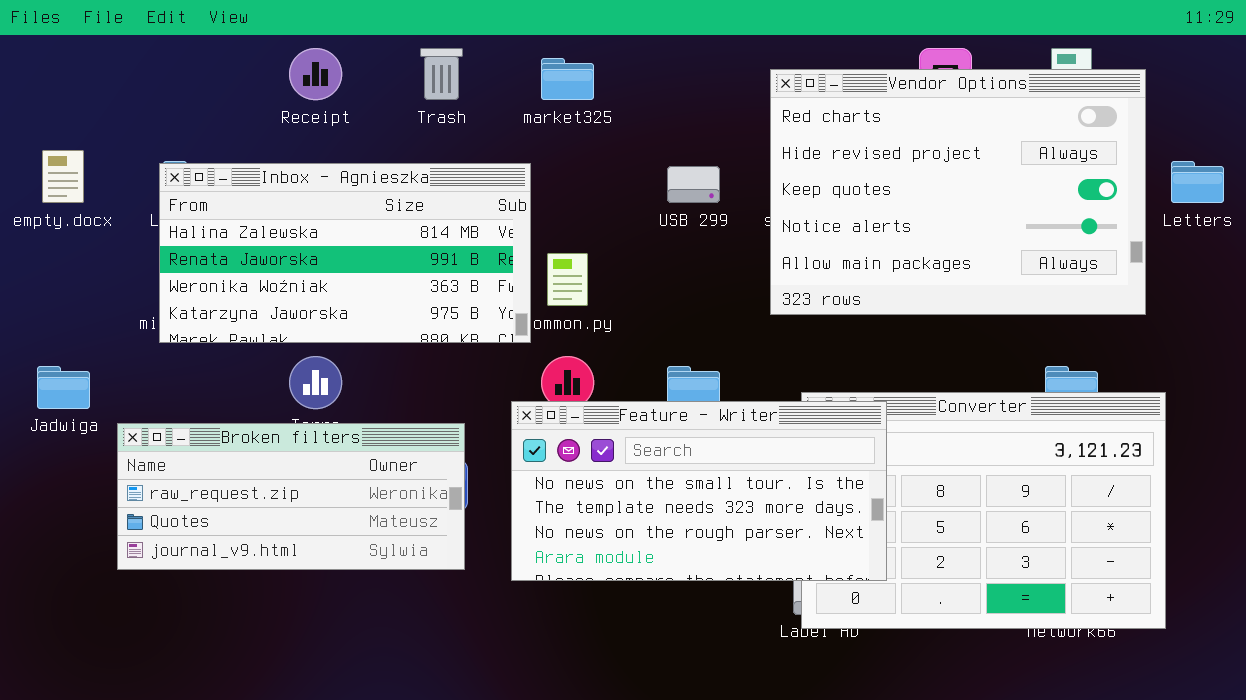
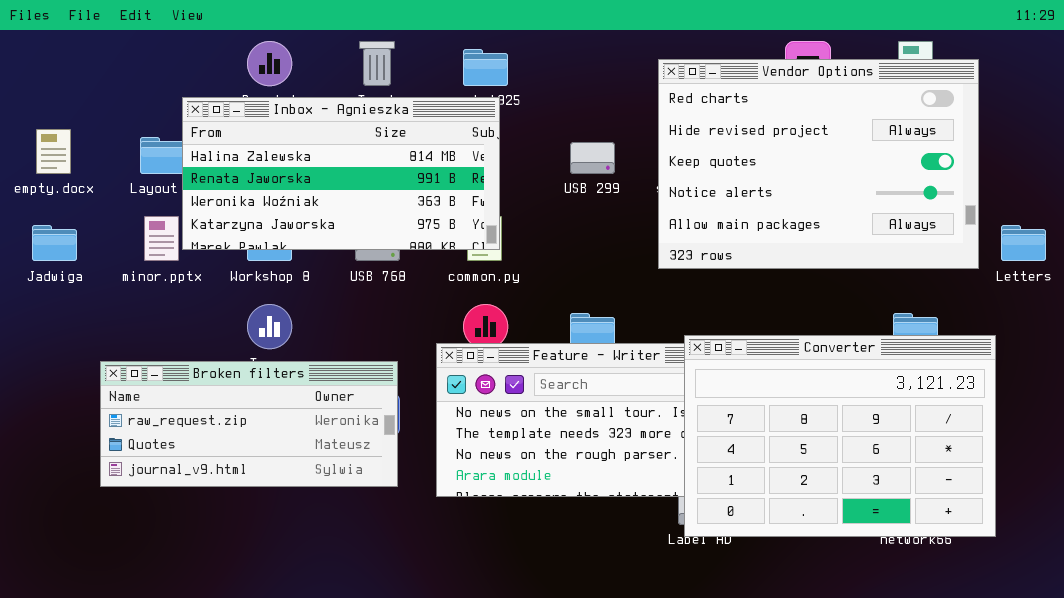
Letters: [1171,161,1224,203] -> [1001,225,1046,261], moved
Inbox - Agnieszka: [159,163,531,343] -> [182,97,500,250], moved
Jadwiga: [37,366,90,409] -> [32,225,77,261], moved
Converter: [801,392,1166,629] -> [684,335,996,537], raised

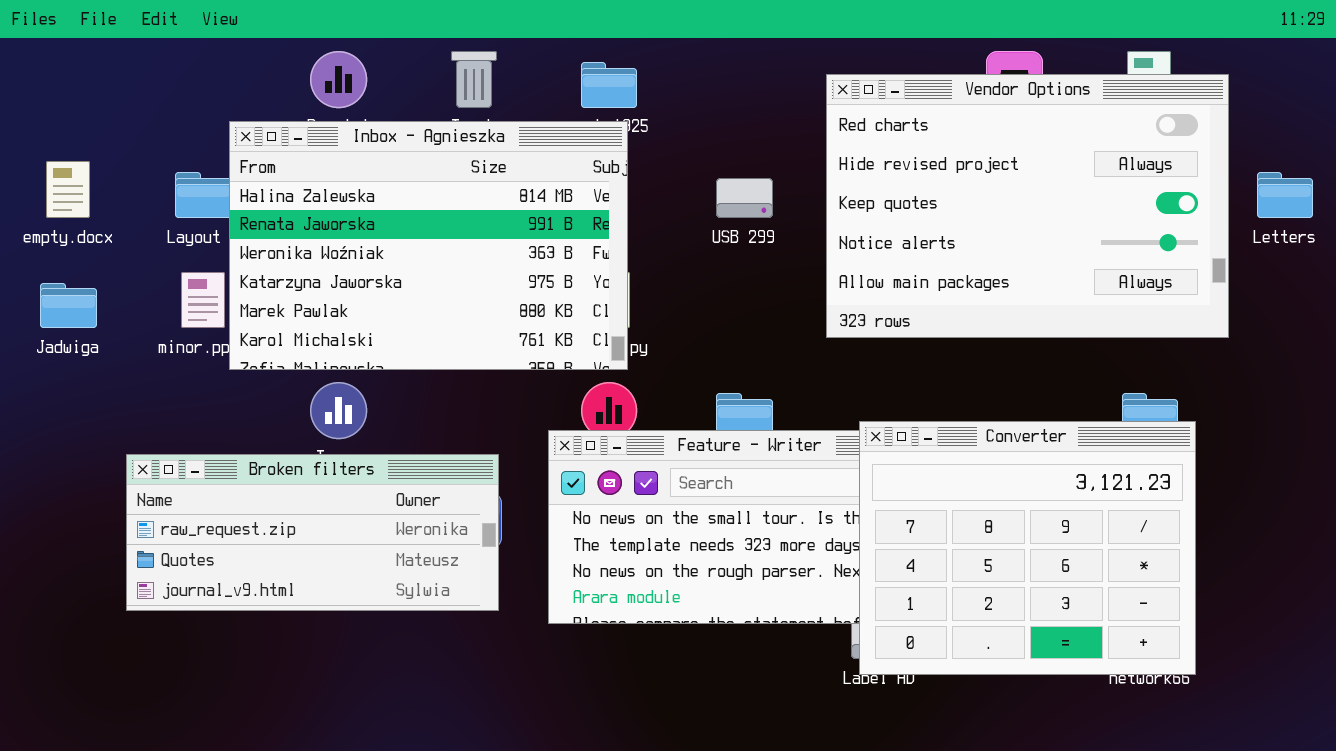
Inbox - Agnieszka: [182,97,500,250] -> [229,121,628,370], resized
Letters: [1001,225,1046,261] -> [1257,172,1313,218], moved
Converter: [684,335,996,537] -> [859,421,1196,675], resized

